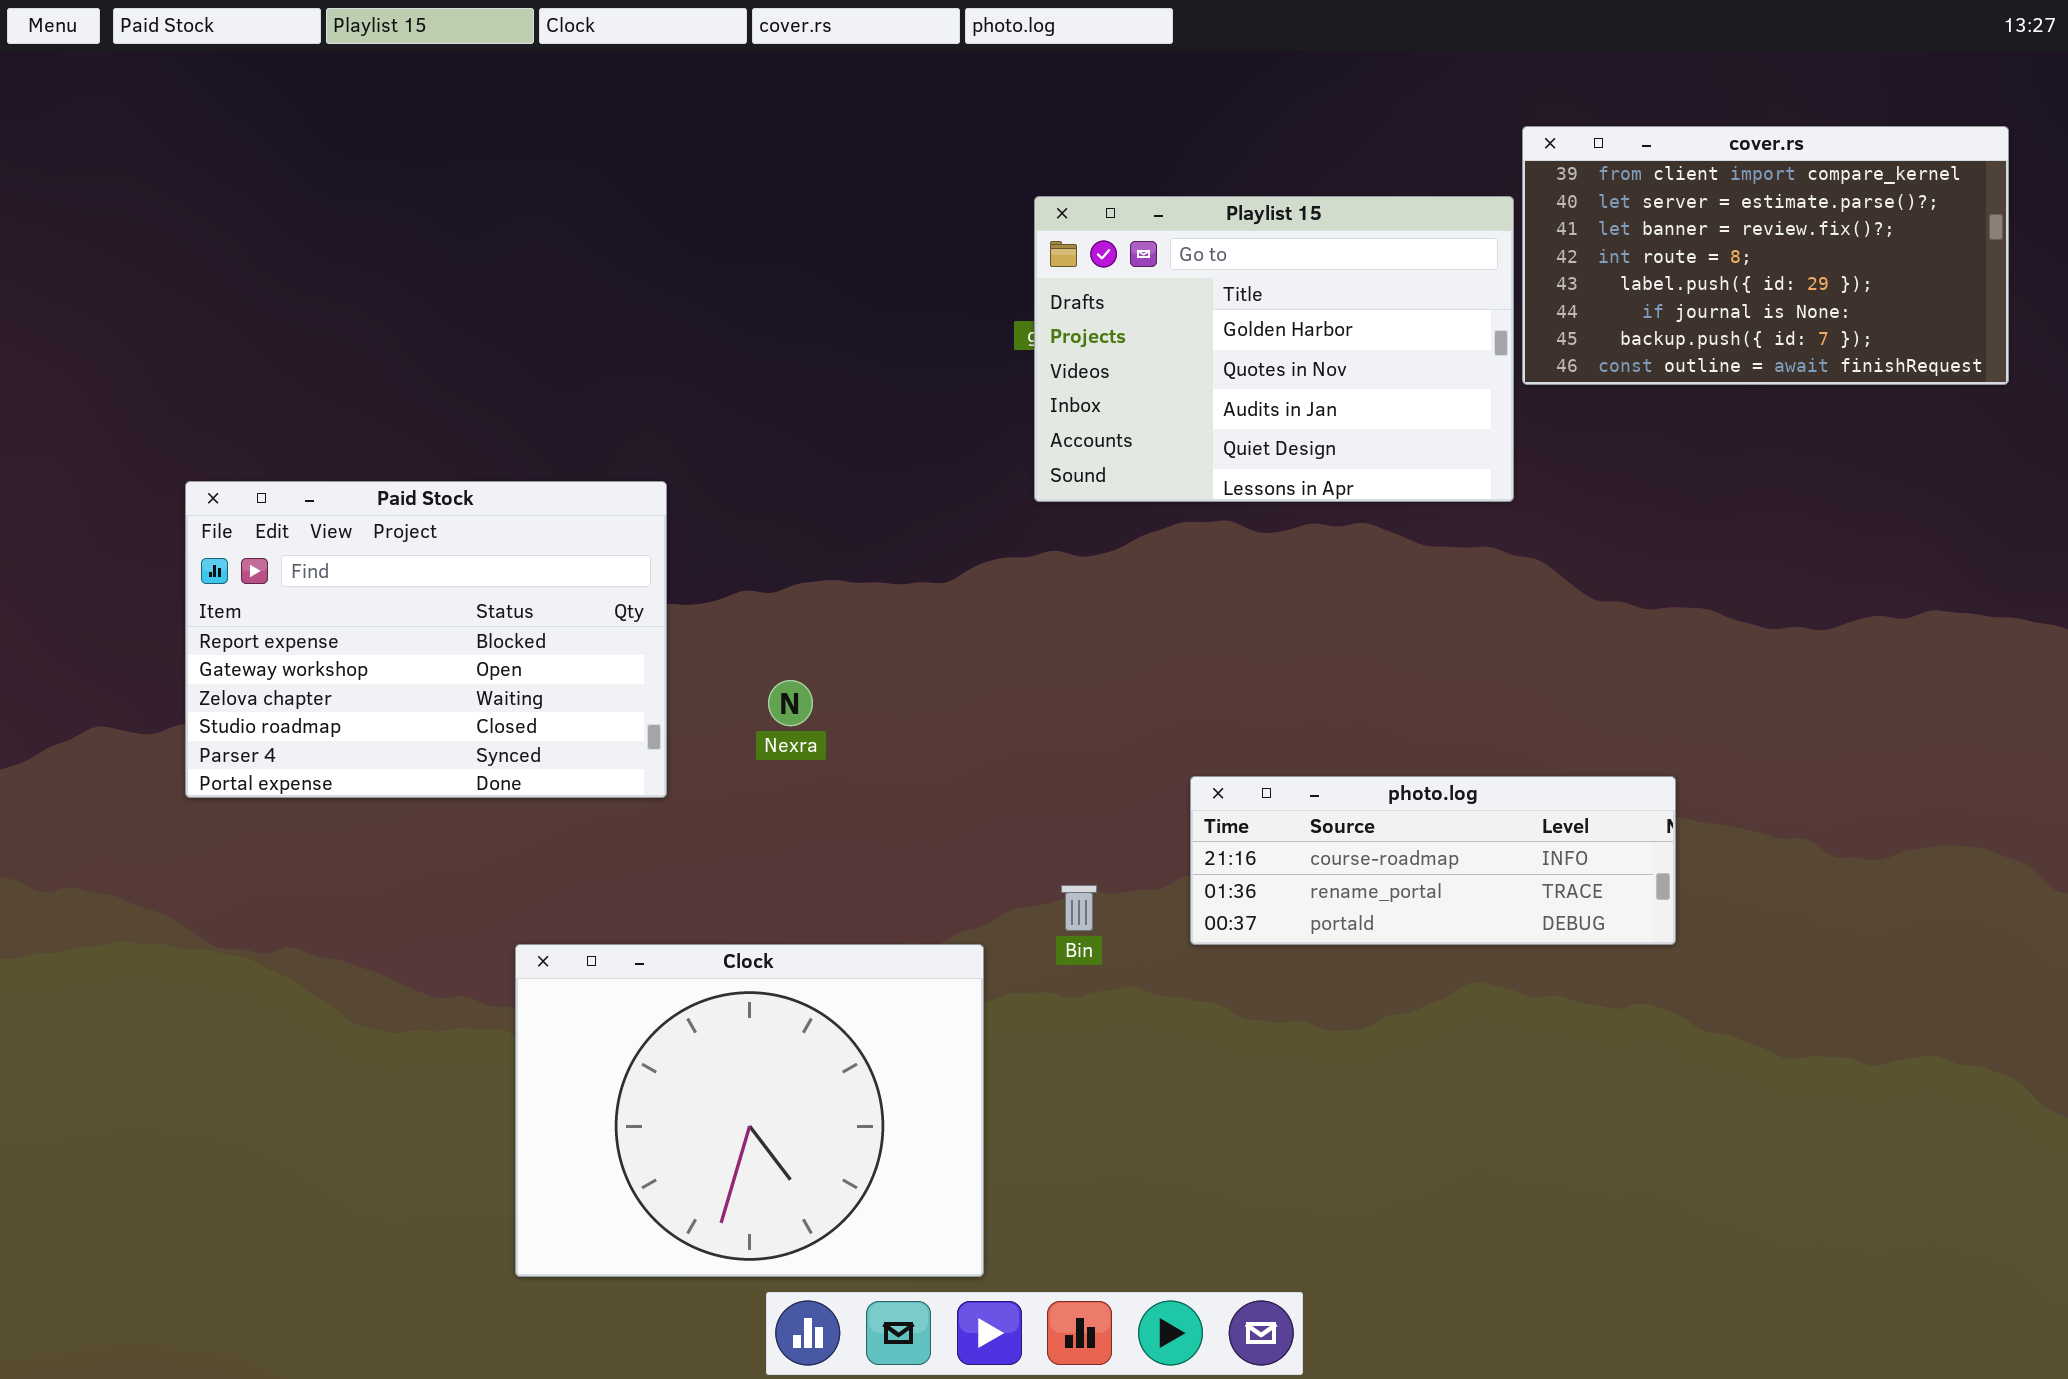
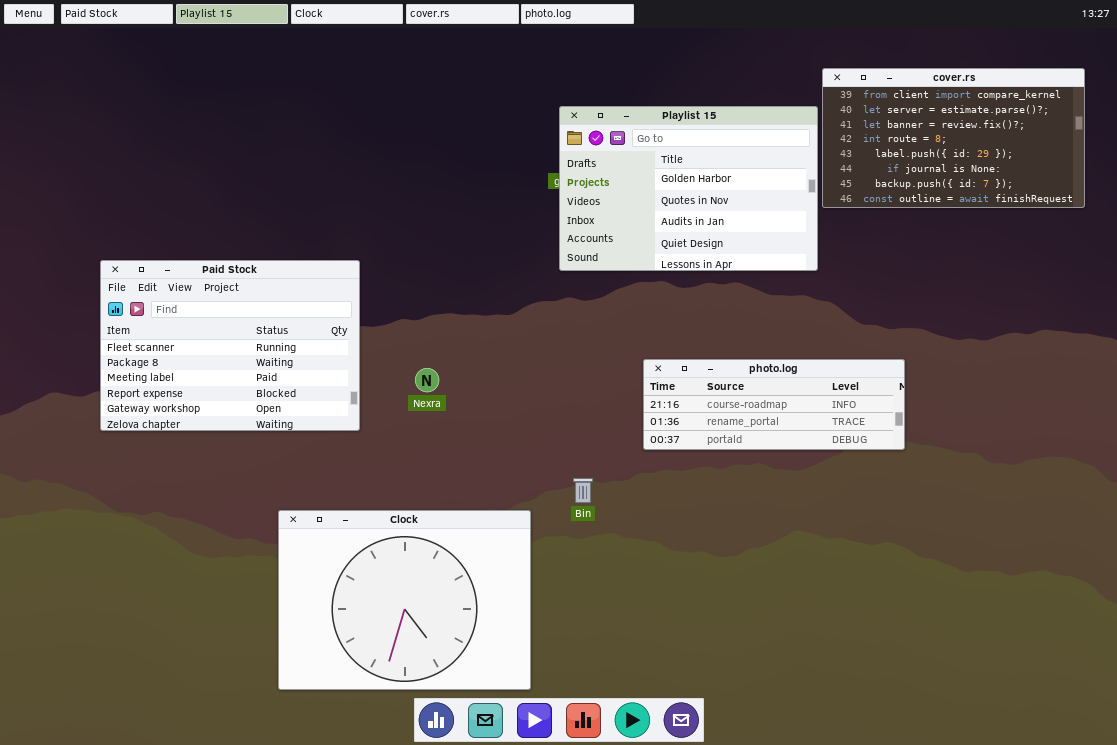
Paid Stock: [185,481,667,798] -> [100,260,360,431], scrolled up 3 rows
photo.log: [1190,776,1676,945] -> [643,359,905,450], moved

